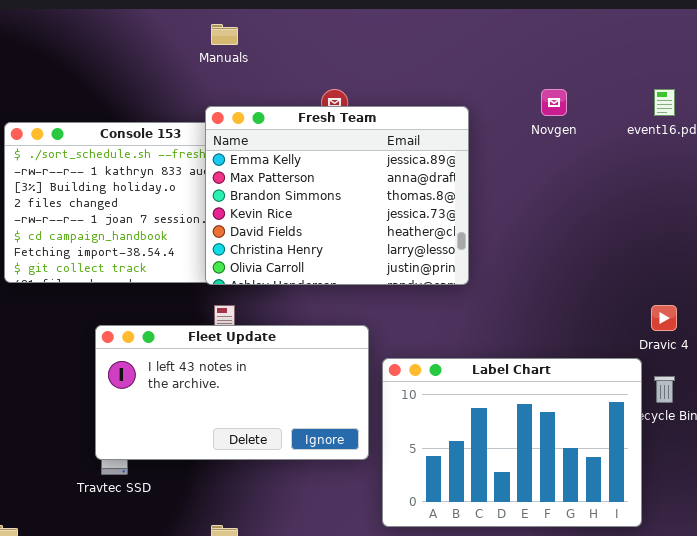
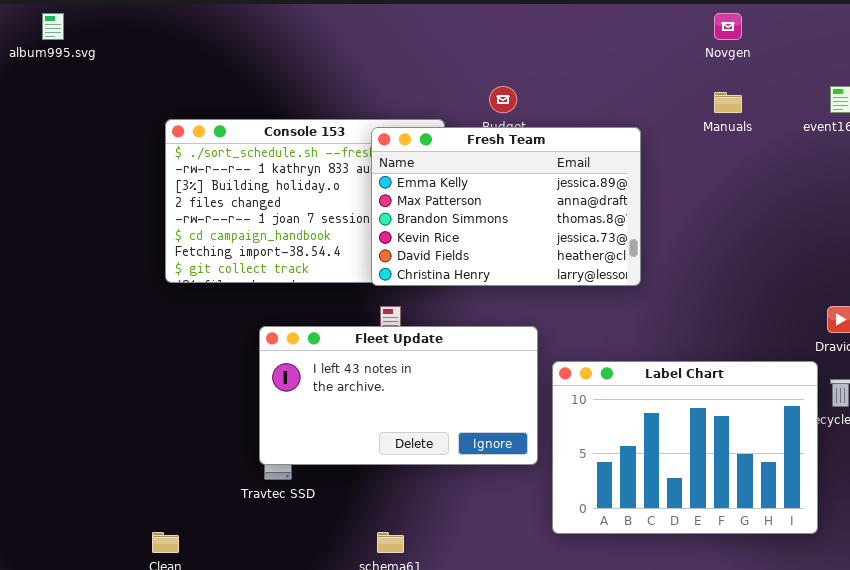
Manuals: [211,24,238,45] -> [714,92,742,113], moved
Novgen: [541,89,567,116] -> [714,13,742,40], moved
Fresh Team: [205,106,469,285] -> [371,127,641,286], resized

